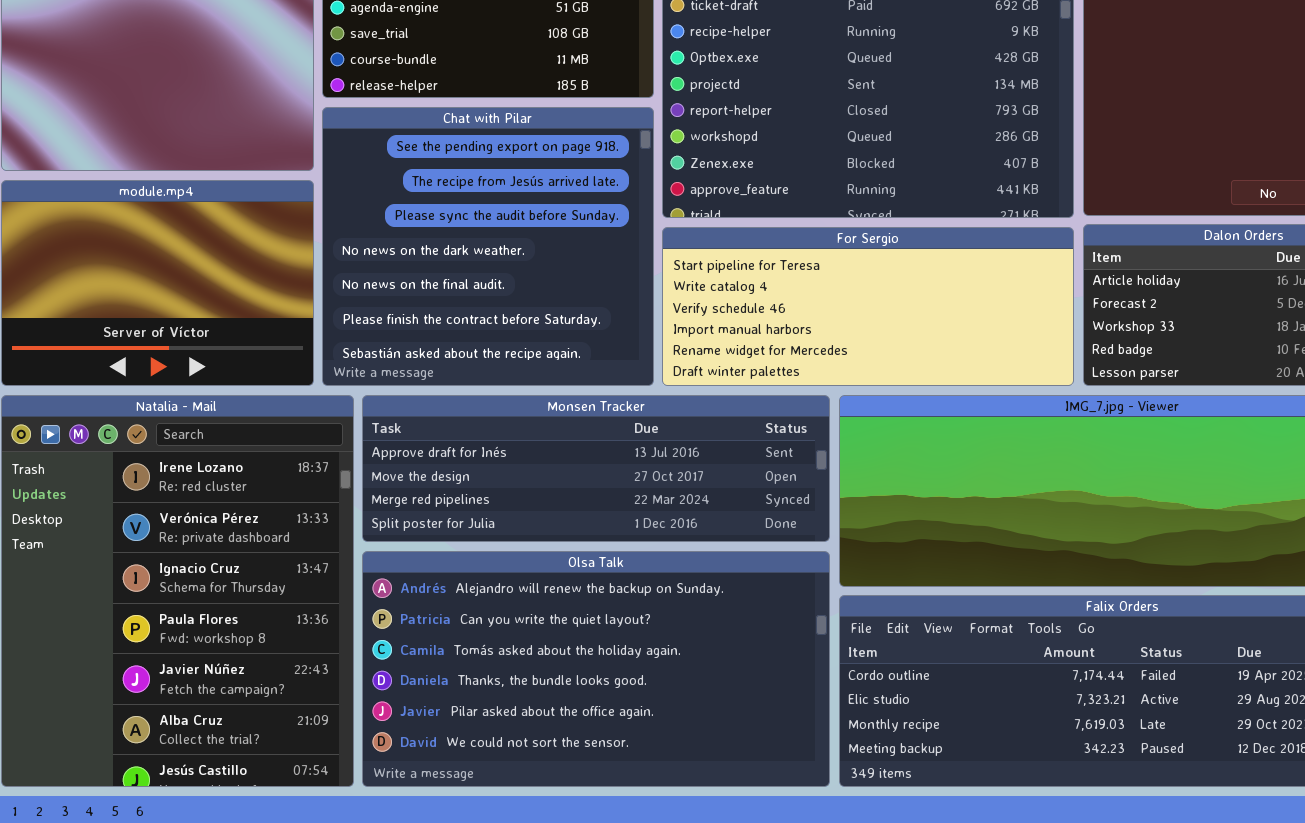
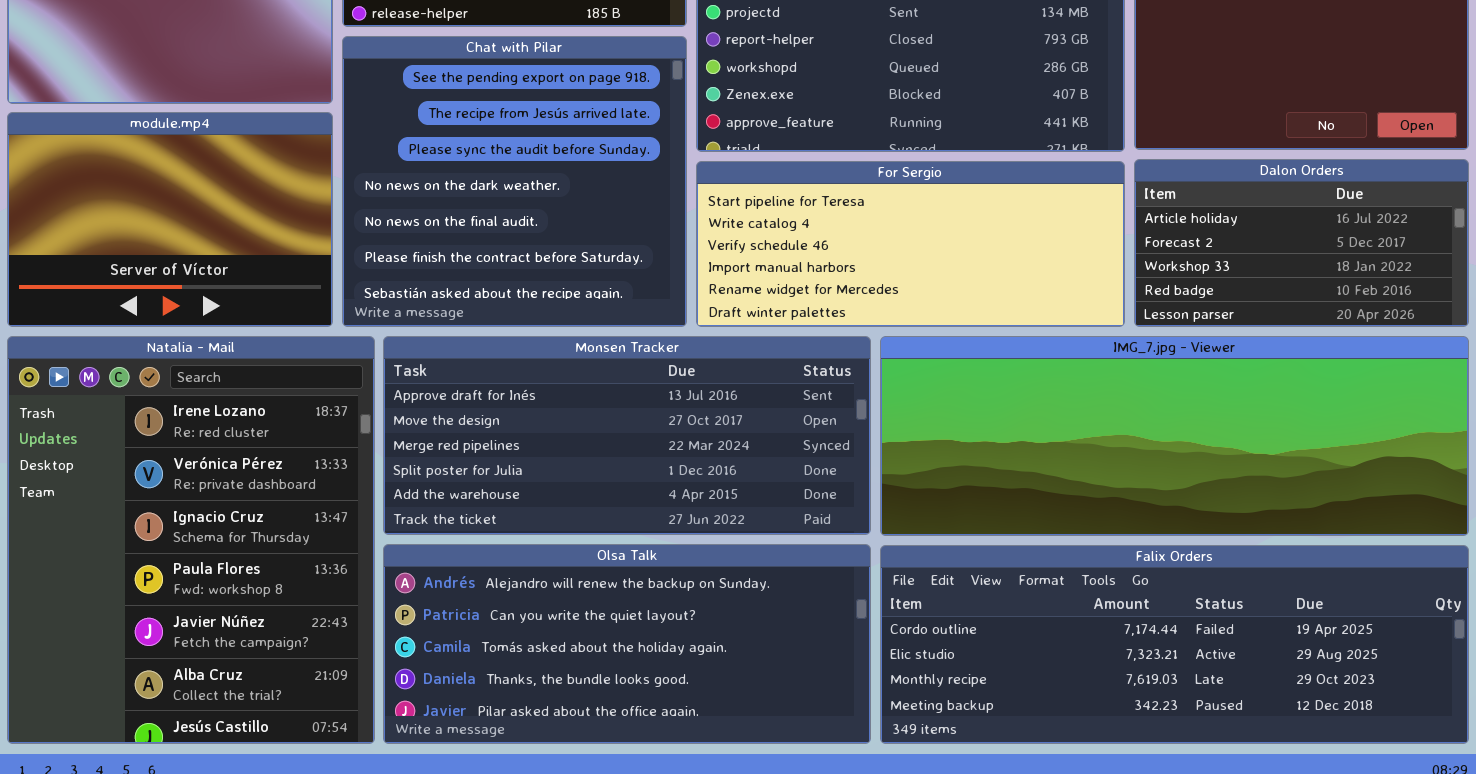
Monsen Tracker: [362,395,830,542] -> [383,336,871,535], resized
Olsa Talk: [362,551,830,787] -> [383,544,871,744], resized

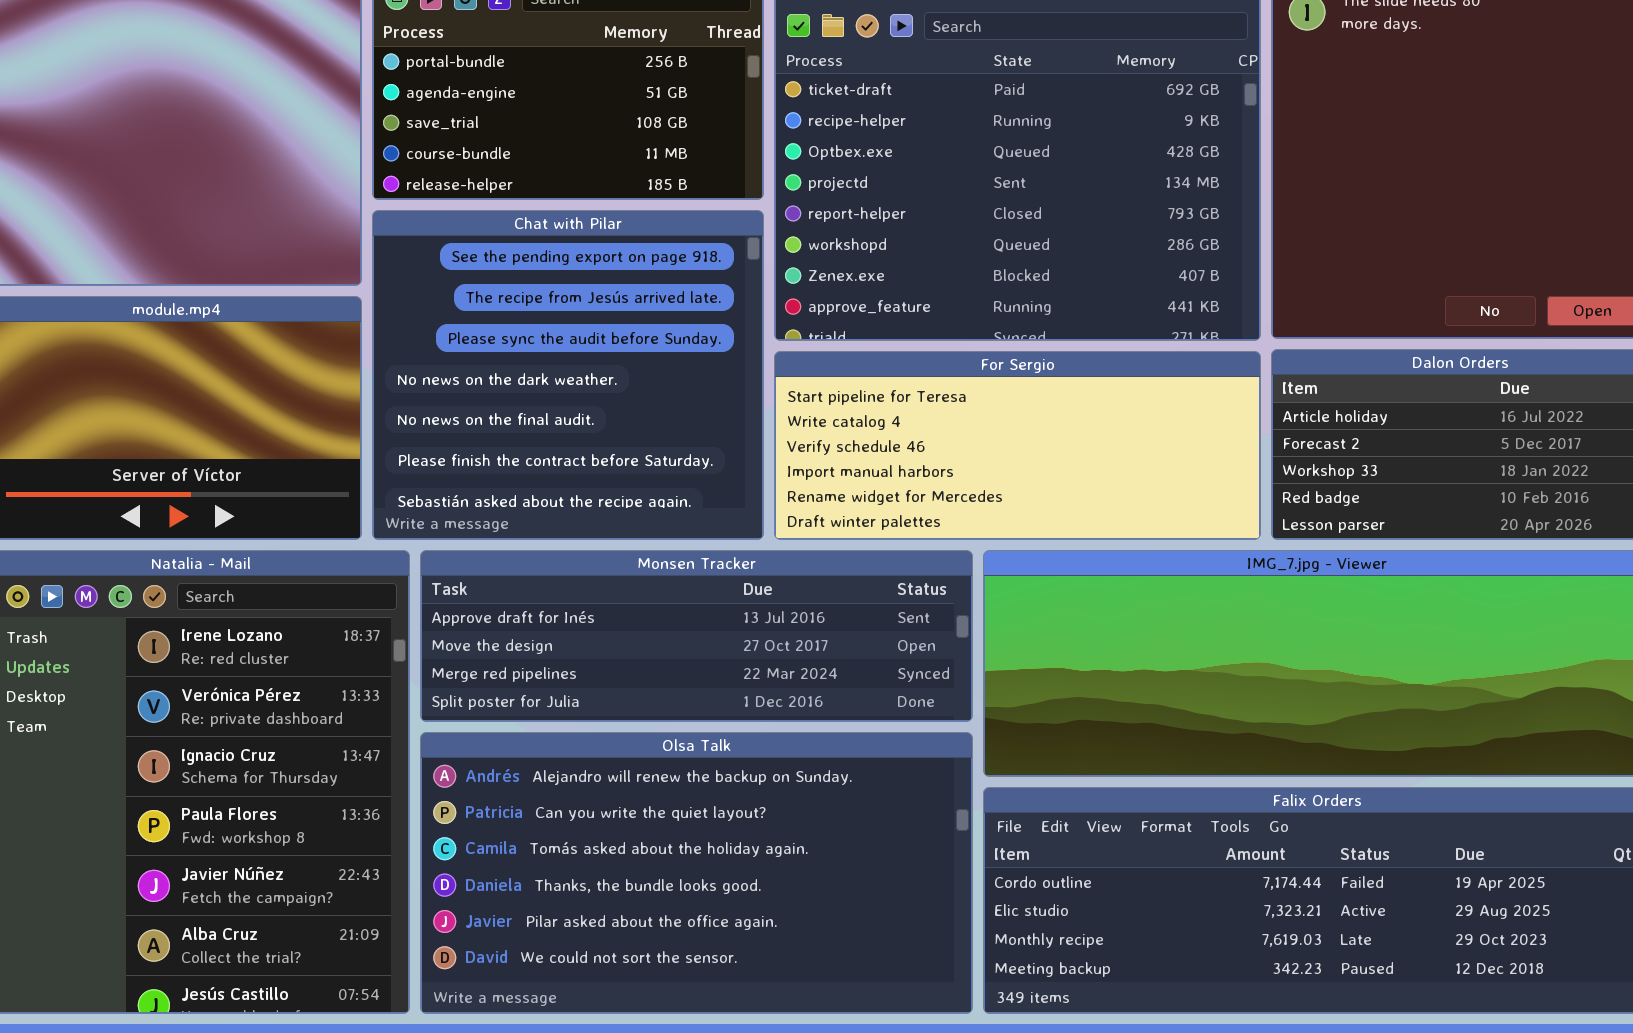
Monsen Tracker: [383,336,871,535] -> [420,550,973,722], resized
Olsa Talk: [383,544,871,744] -> [420,732,973,1014], resized

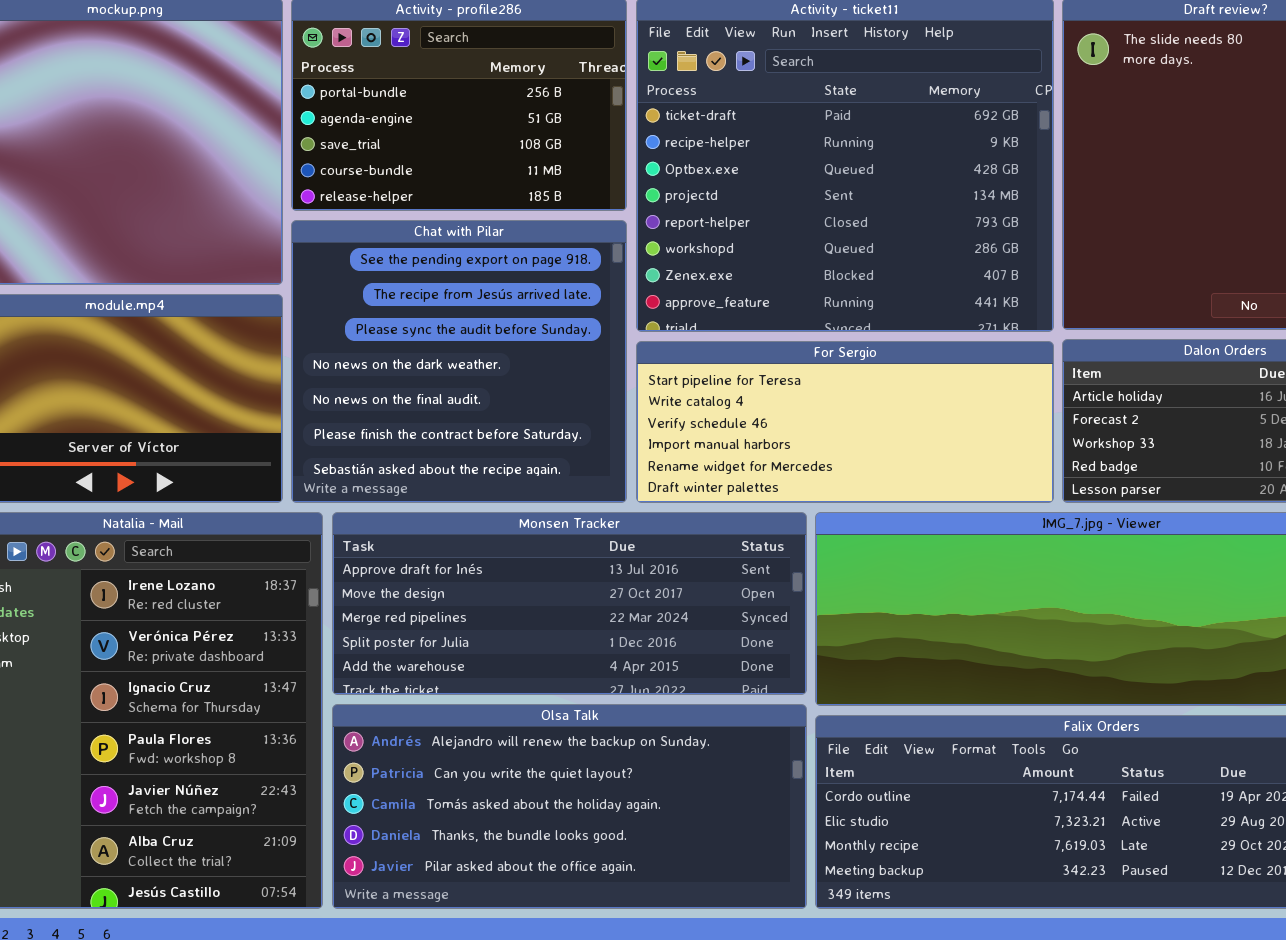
Monsen Tracker: [420,550,973,722] -> [332,512,807,695], resized
Olsa Talk: [420,732,973,1014] -> [332,704,807,909], resized

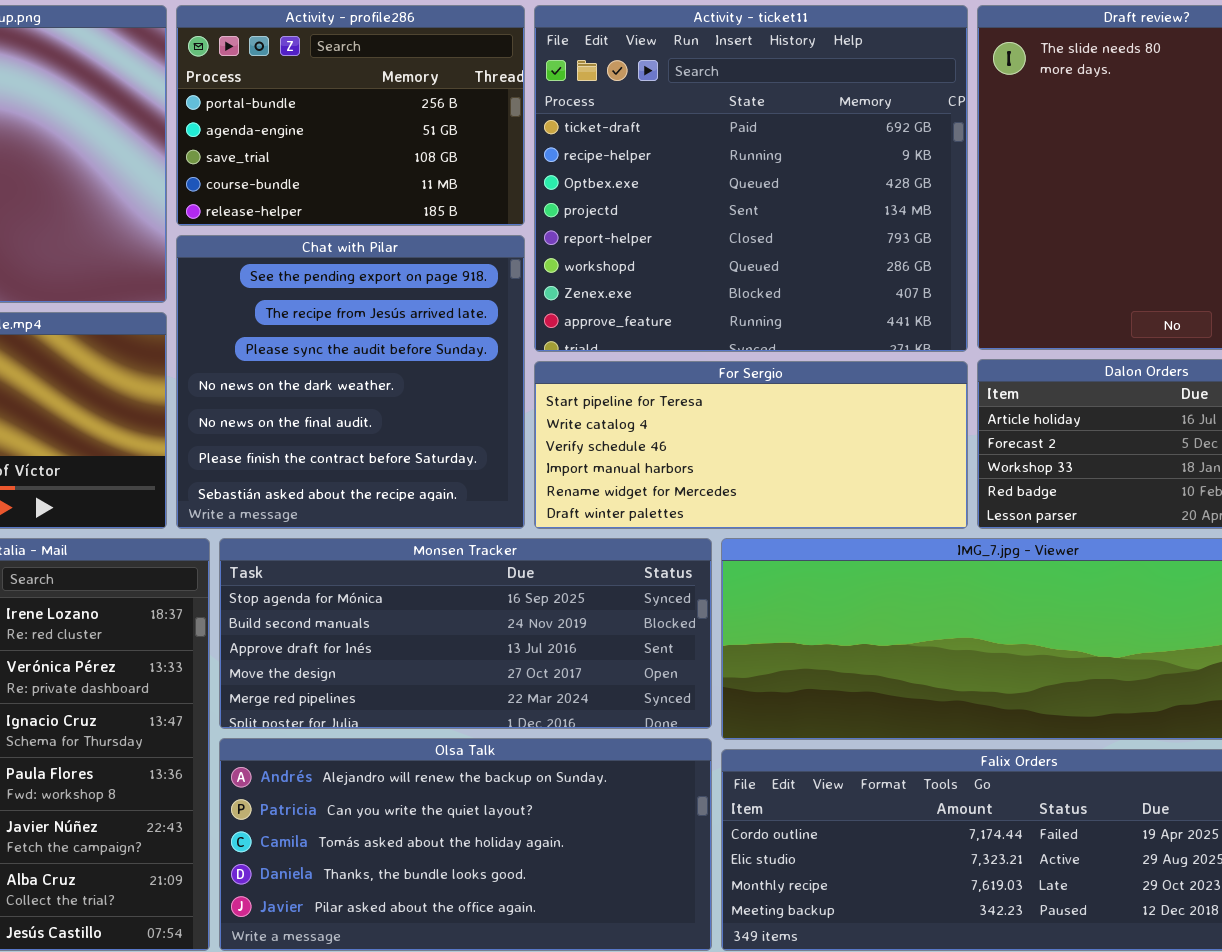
Monsen Tracker: [332,512,807,695] -> [219,538,712,729], scrolled up 2 rows

